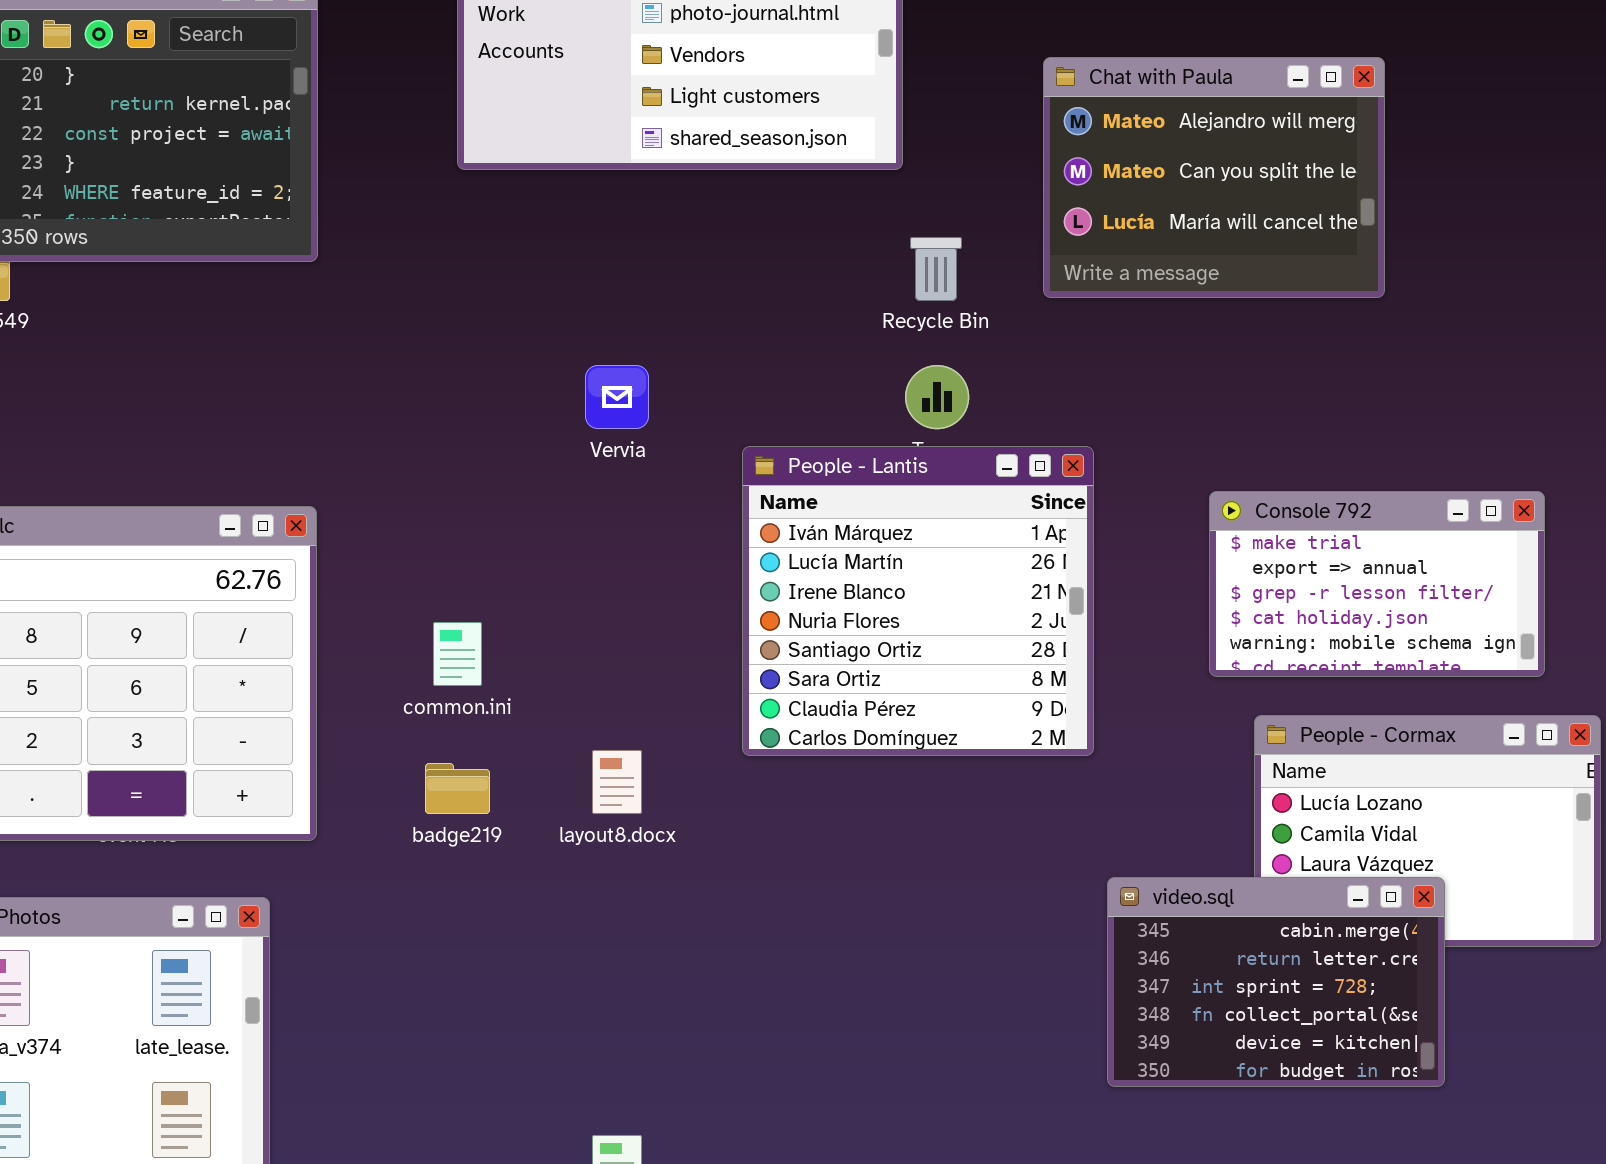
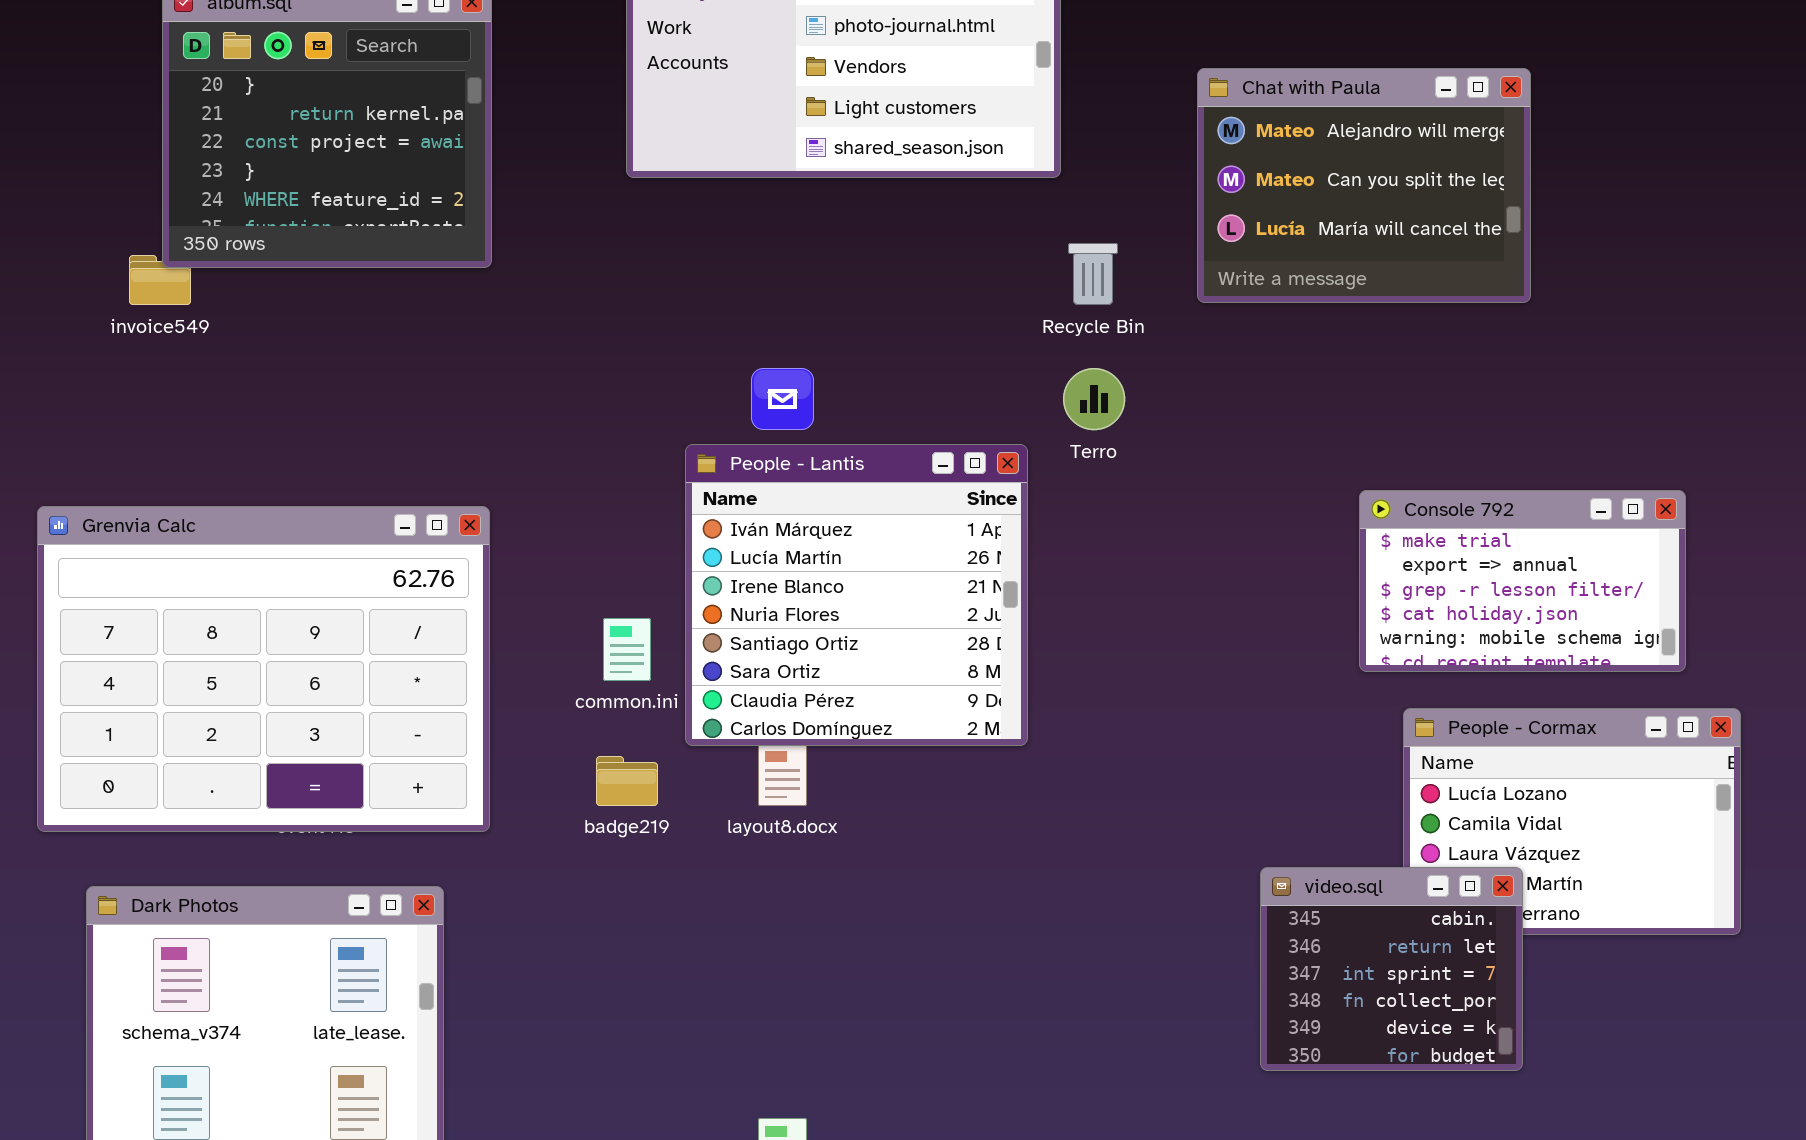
People - Lantis: [742,446,1094,756] -> [685,444,1028,746], moved
video.sql: [1107,877,1445,1087] -> [1260,867,1523,1071], resized

